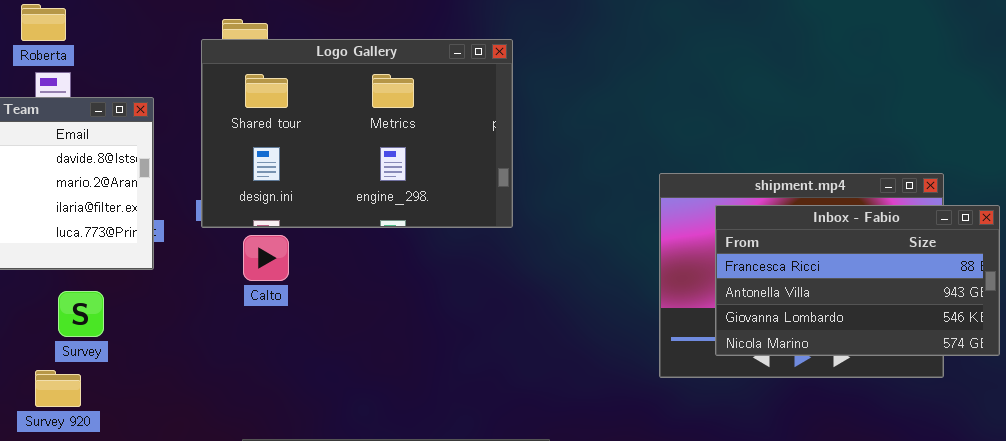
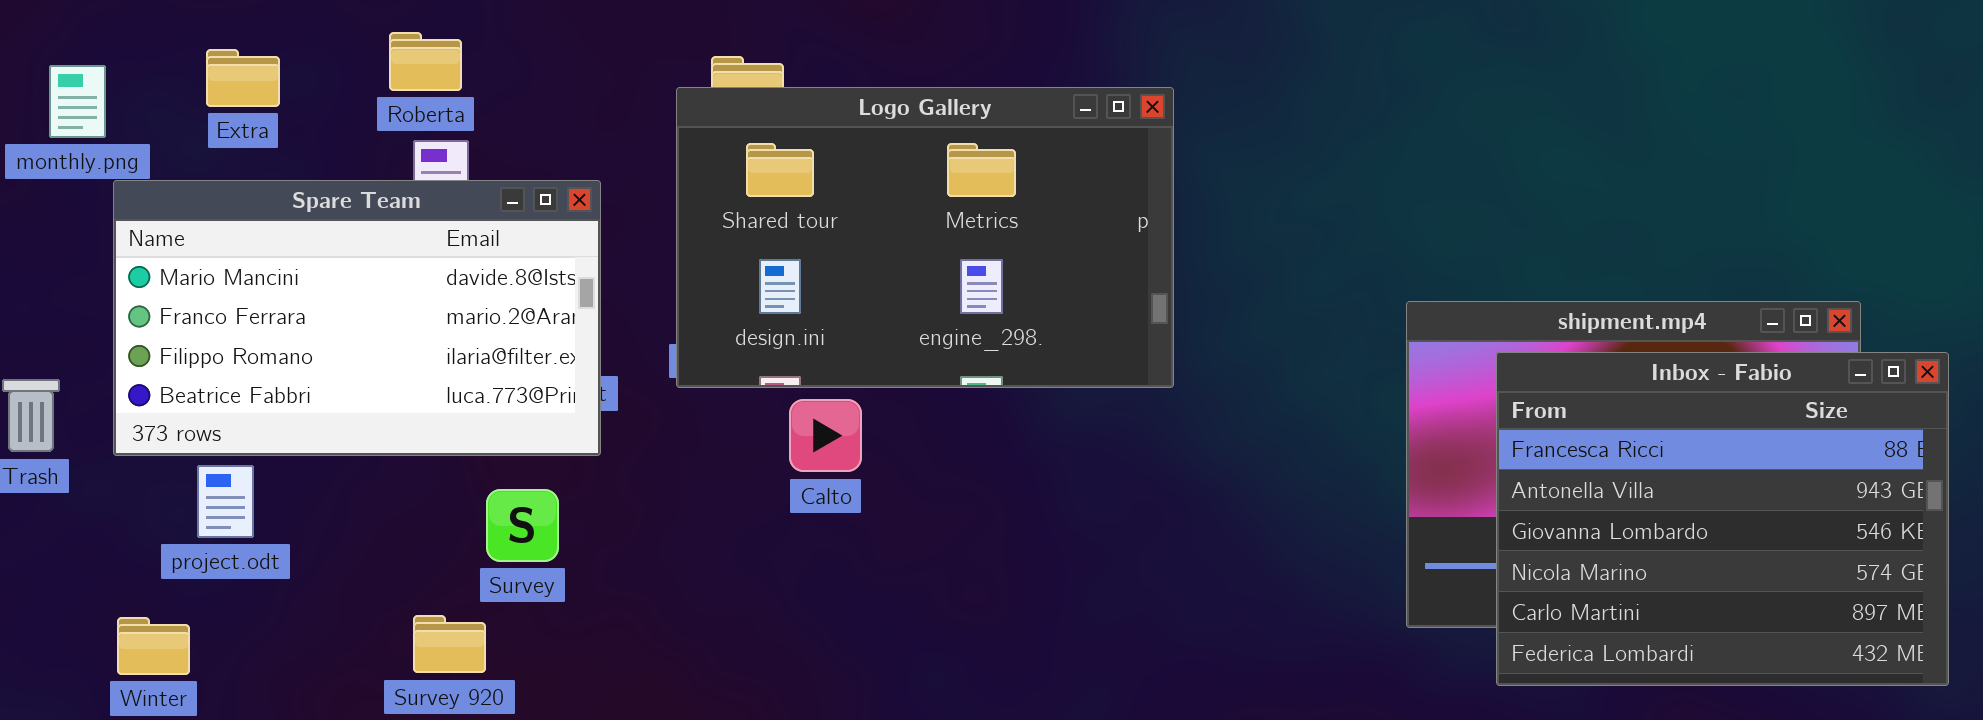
Inbox - Fabio: [715,205,1000,356] -> [1496,352,1949,686], resized
Calto: [243,235,289,281] -> [789,399,862,472], moved
Survey: [58,291,104,337] -> [486,489,559,562], moved

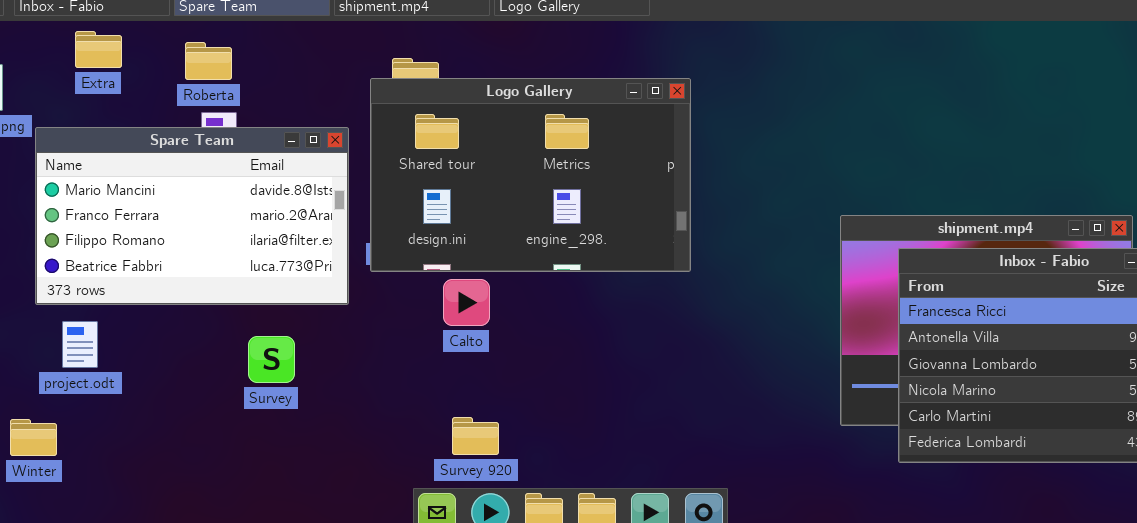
Extra: [206,49,280,107] -> [75,31,122,68], moved
Spare Team: [113,180,601,456] -> [35,127,349,305], moved
Survey 920: [413,615,486,673] -> [452,417,499,455], moved

